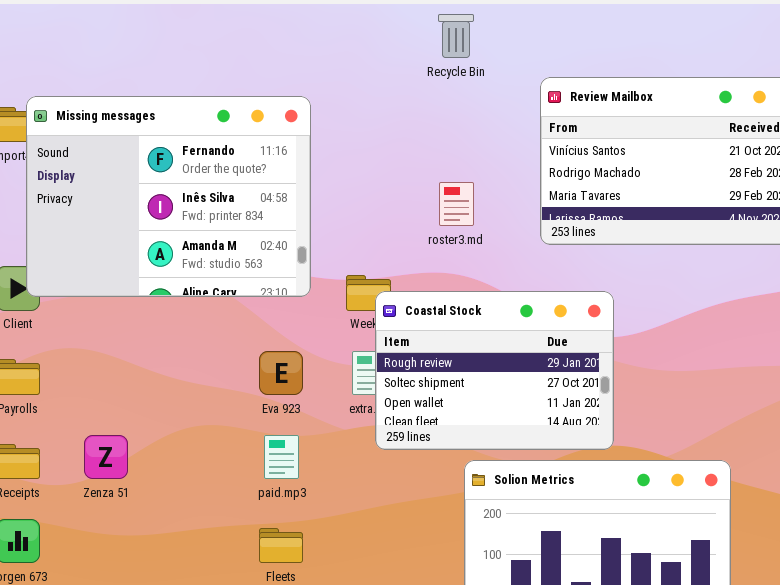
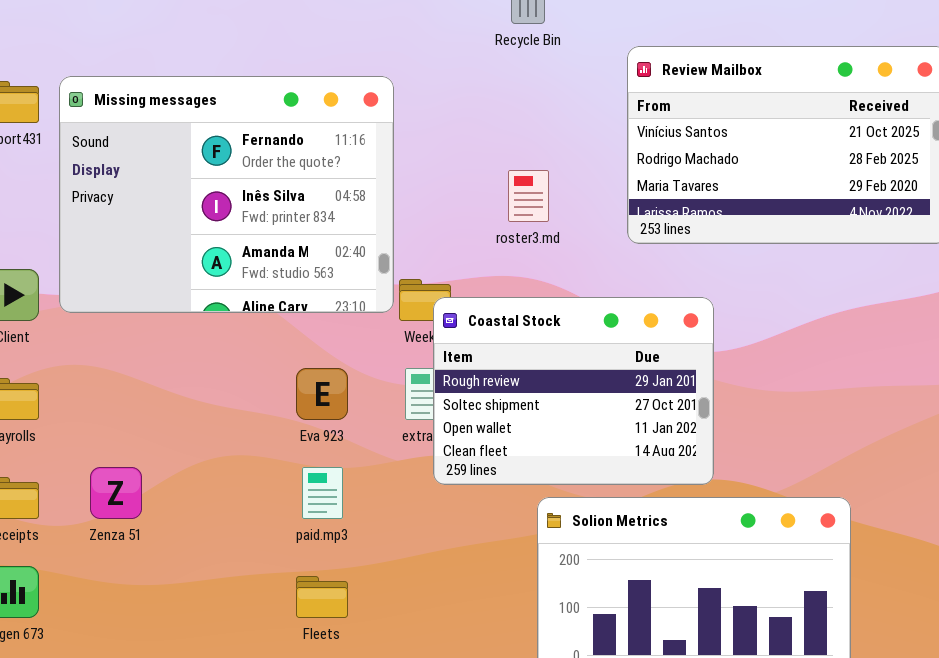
Missing messages: [26,96,311,297] -> [59,76,394,313], moved

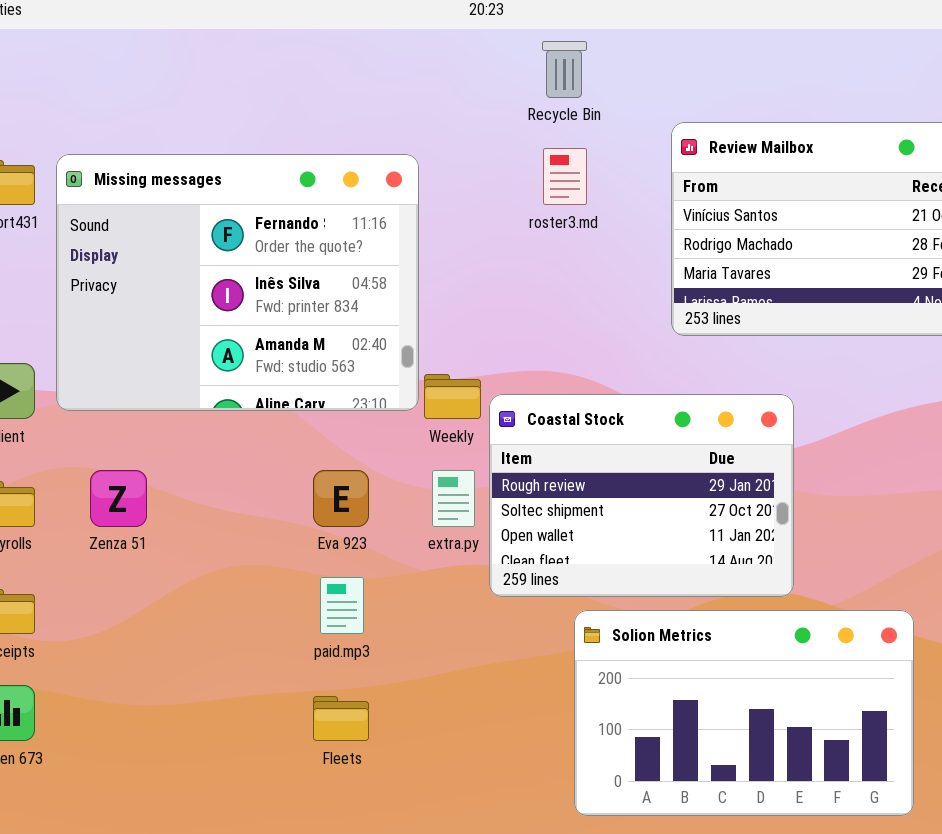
roster3.md: [508,170,549,222] -> [543,148,587,205], moved
Coastal Stock: [433,297,714,485] -> [489,394,794,597], moved
Zenza 51: [90,467,142,519] -> [90,470,147,527], moved

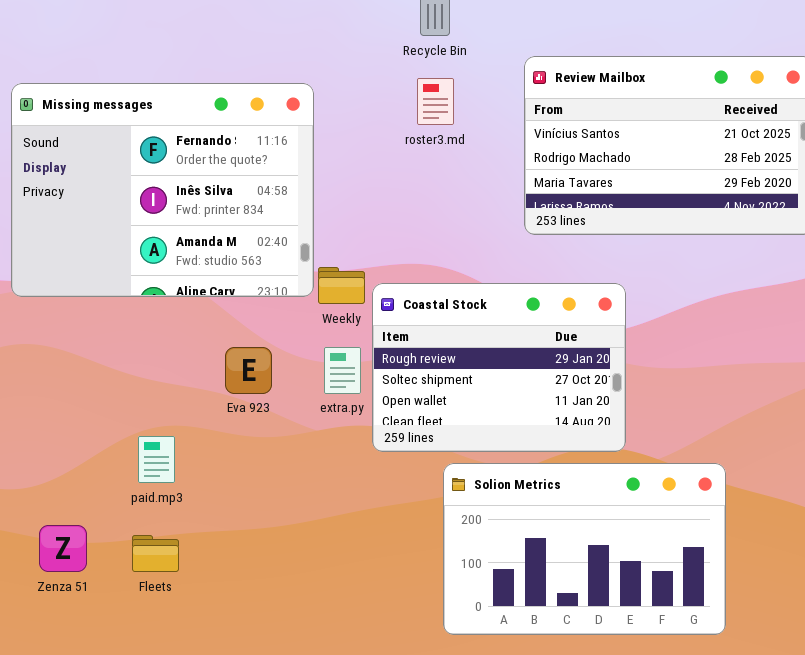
Zenza 51: [90,470,147,527] -> [39,525,87,572], moved
paid.mp3: [320,577,364,634] -> [138,436,175,483], moved
Fleets: [313,696,369,741] -> [132,535,179,572], moved

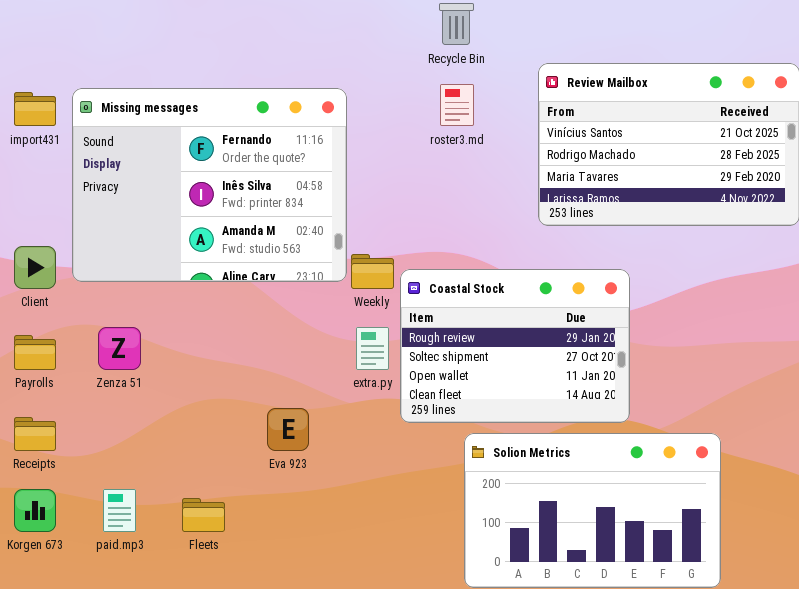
Eva 923: [225,347,272,394] -> [267,408,309,451], moved
paid.mp3: [138,436,175,483] -> [103,489,136,532], moved
Zenza 51: [39,525,87,572] -> [98,327,141,370], moved

